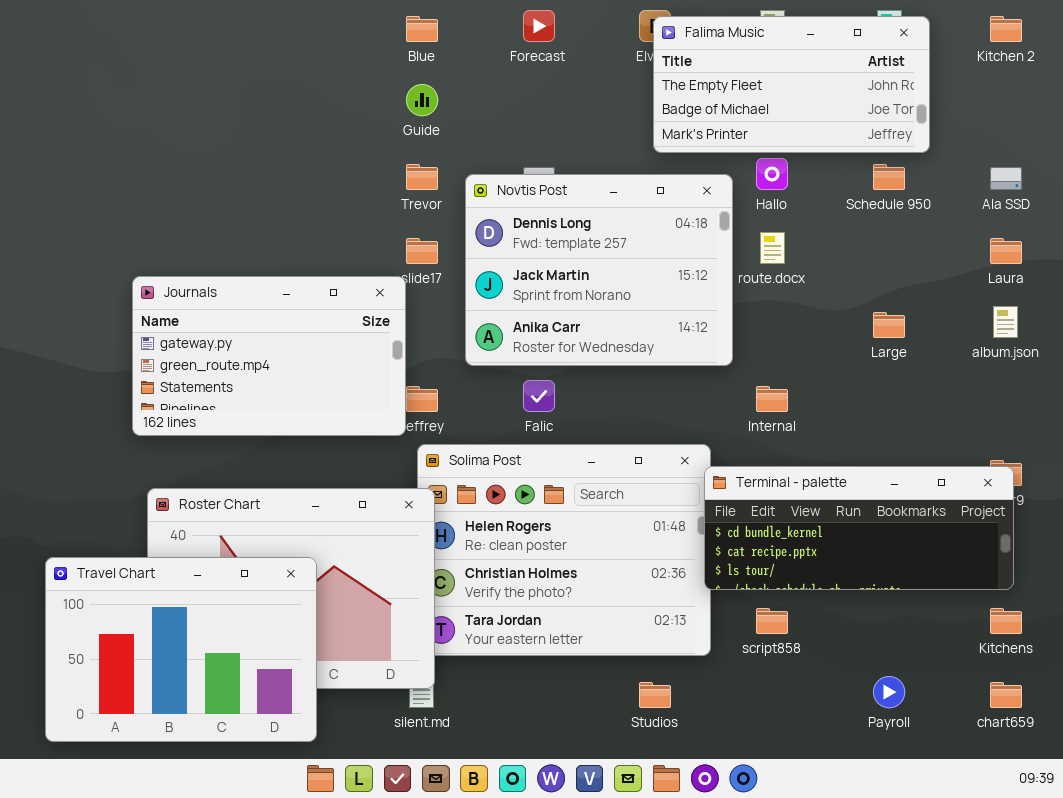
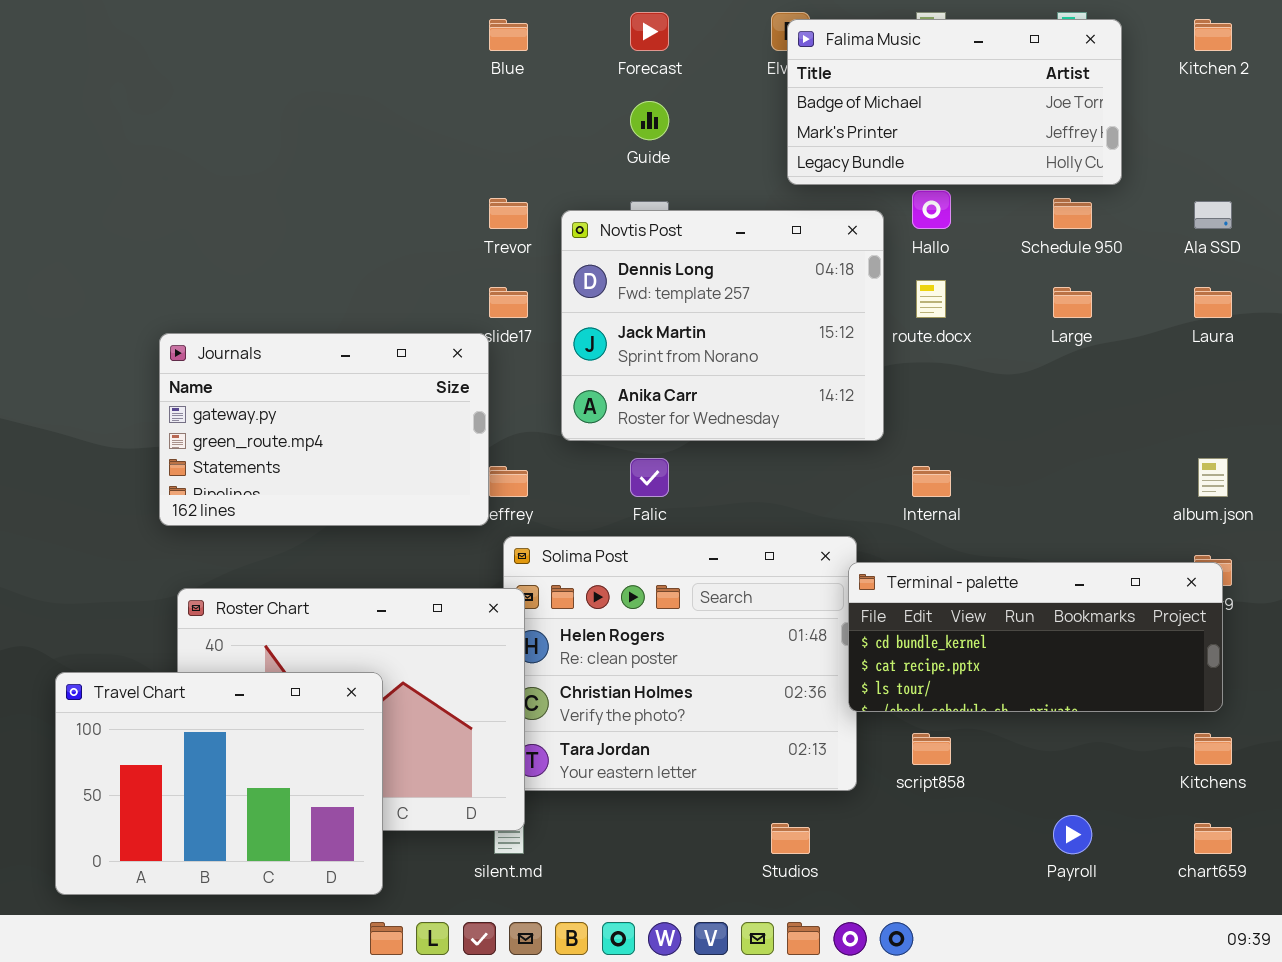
Falima Music: [653,16,930,153] -> [787,19,1122,185], scrolled down 1 row
Guide: [406,84,438,116] -> [630,101,669,140], moved
album.json: [993,306,1018,338] -> [1198,458,1228,497], moved
Large: [873,312,905,338] -> [1053,287,1092,318], moved

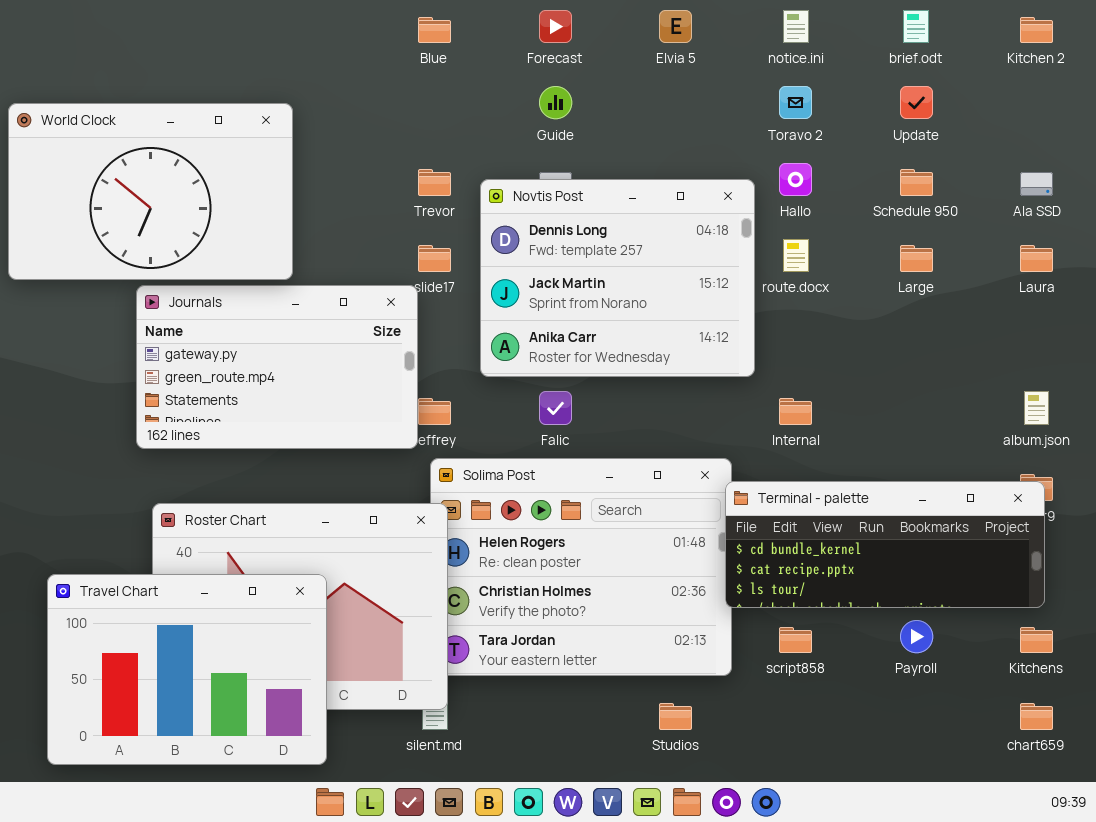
Falima Music: [787,19,1122,185] -> none, closed
World Clock: none -> [8,103,293,280], opened
Payroll: [1053,815,1092,854] -> [900,620,933,653], moved

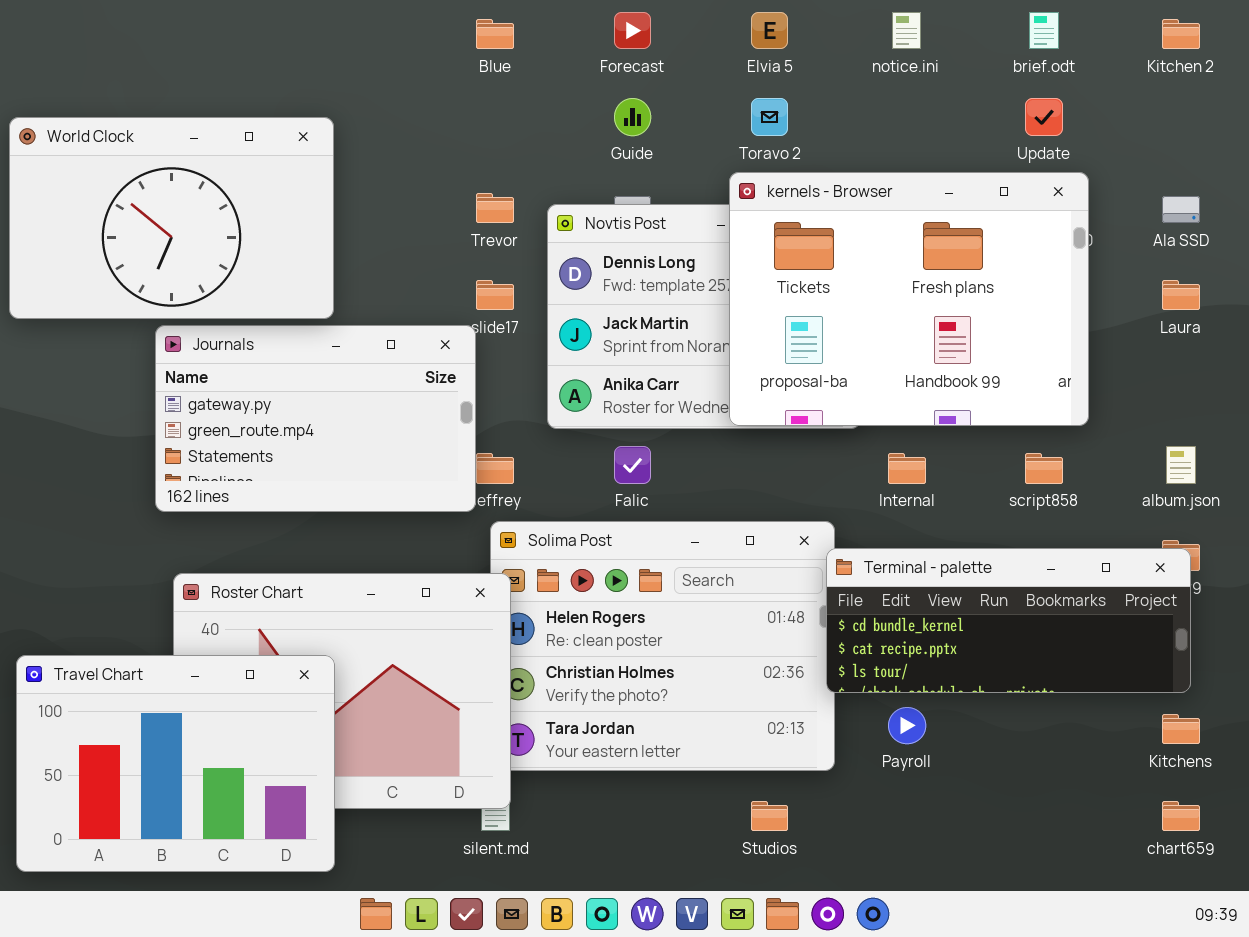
Toravo 2: [779,86,812,119] -> [751,98,788,136], moved
kernels - Browser: none -> [729,172,1089,426], opened
Travel Chart: [47,574,327,765] -> [16,655,335,872], moved
Payroll: [900,620,933,653] -> [888,707,926,744], moved
script858: [779,627,812,653] -> [1025,453,1063,484], moved

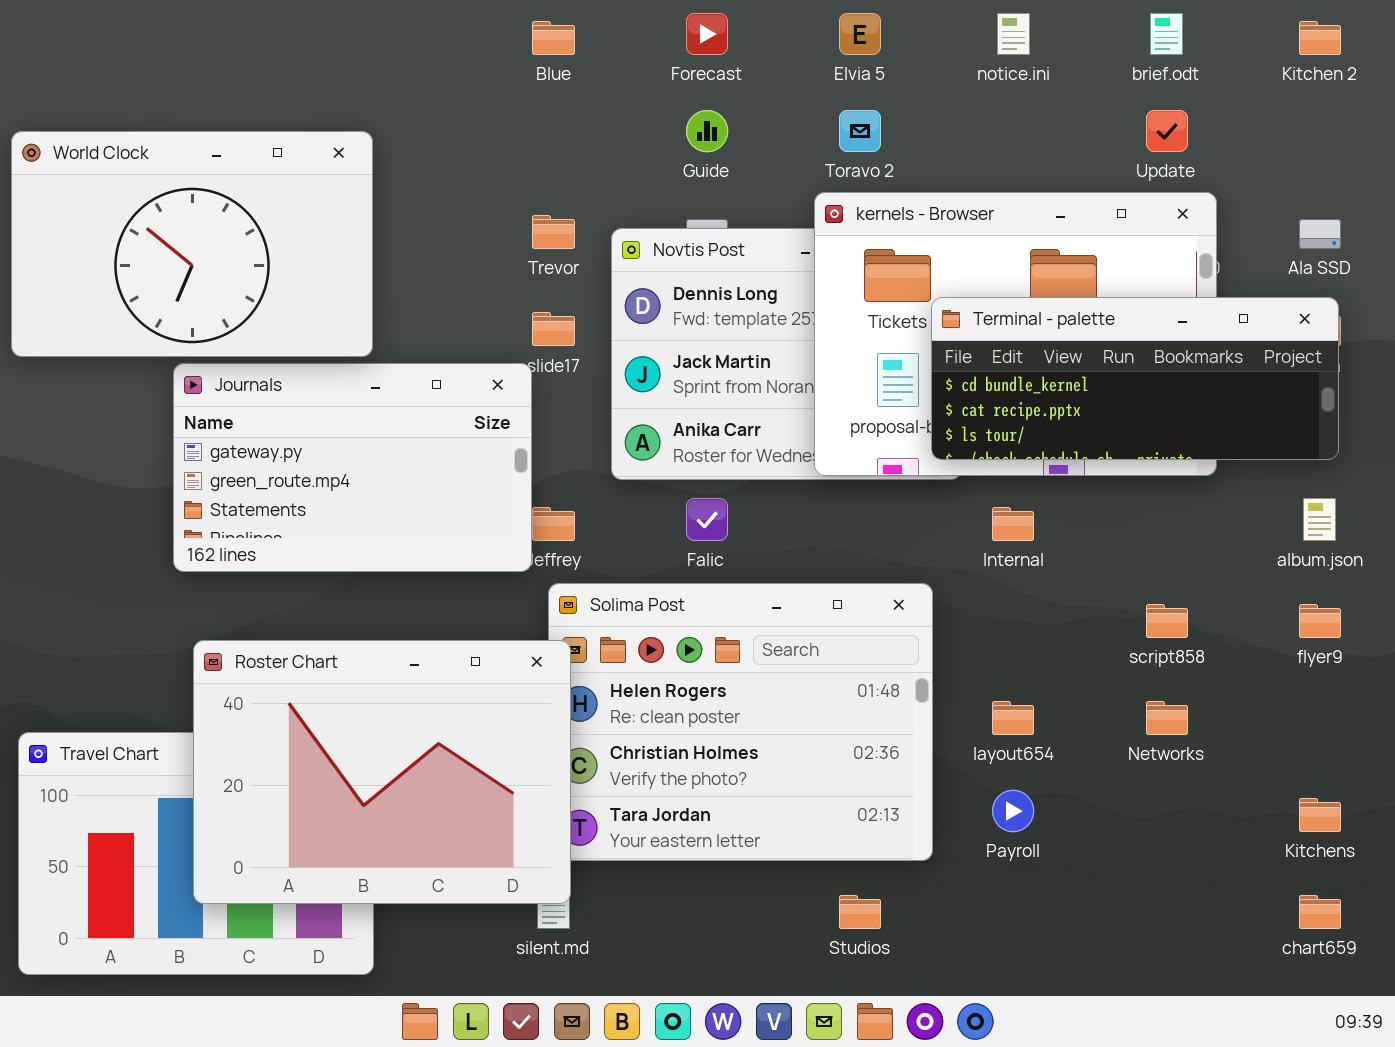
script858: [1025,453,1063,484] -> [1146,604,1188,638], moved
Terminal - palette: [826,548,1191,693] -> [931,297,1339,460], moved
Roster Chart: [173,573,511,809] -> [193,640,571,904], raised

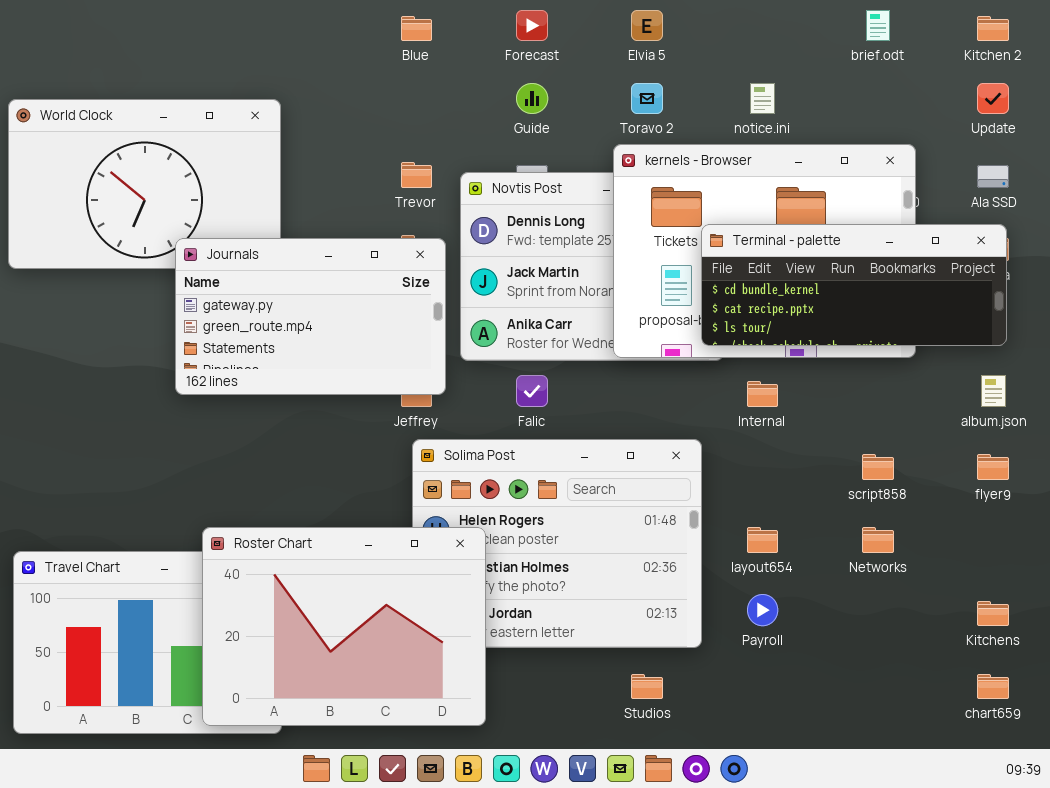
notice.ini: [997,13,1030,55] -> [750,83,775,114], moved
Update: [1146,110,1188,152] -> [977,83,1009,114], moved
Journals: [173,363,532,572] -> [175,238,446,395], moved
Roster Chart: [193,640,571,904] -> [202,527,486,726], moved

